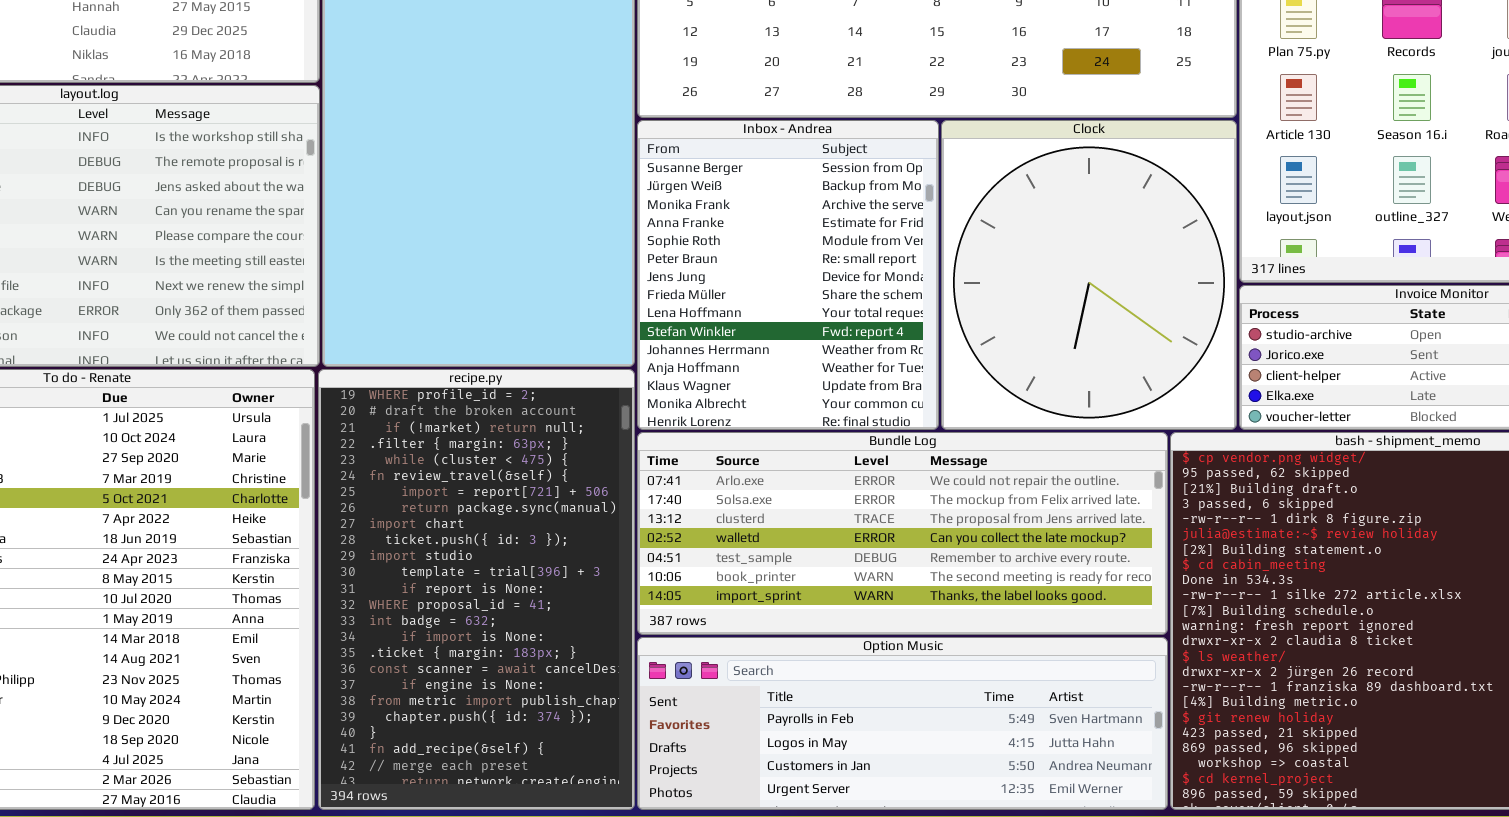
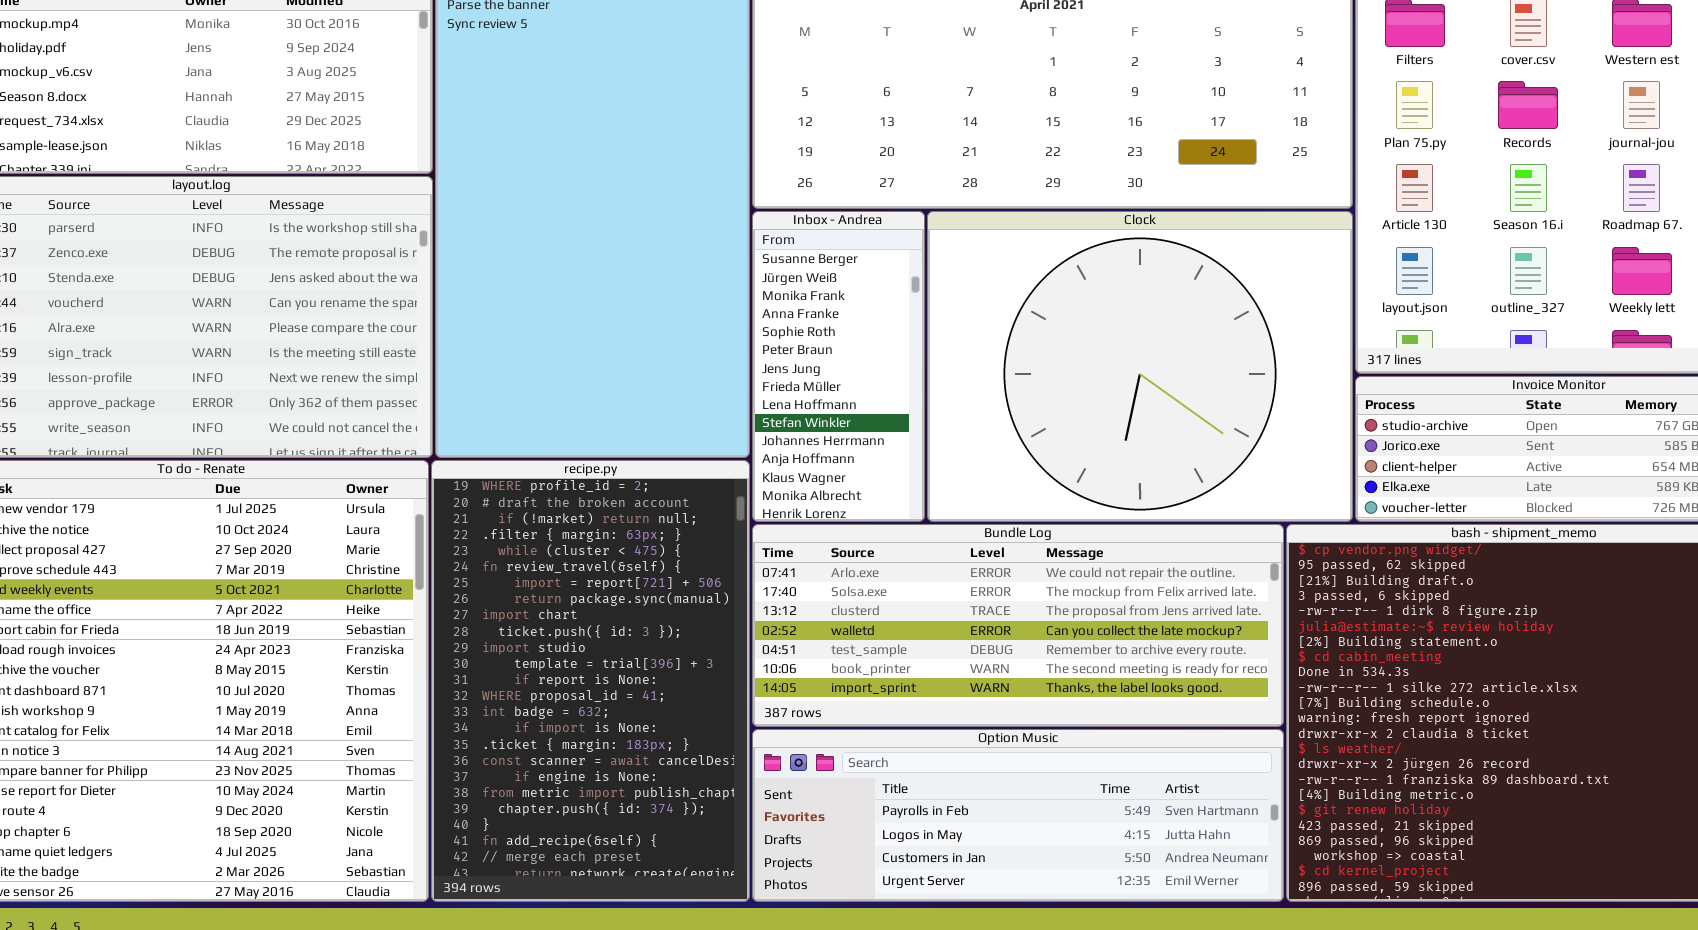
Inbox - Andrea: [637,120,939,430] -> [752,211,925,522], resized
Clock: [941,120,1237,430] -> [927,211,1353,522], resized

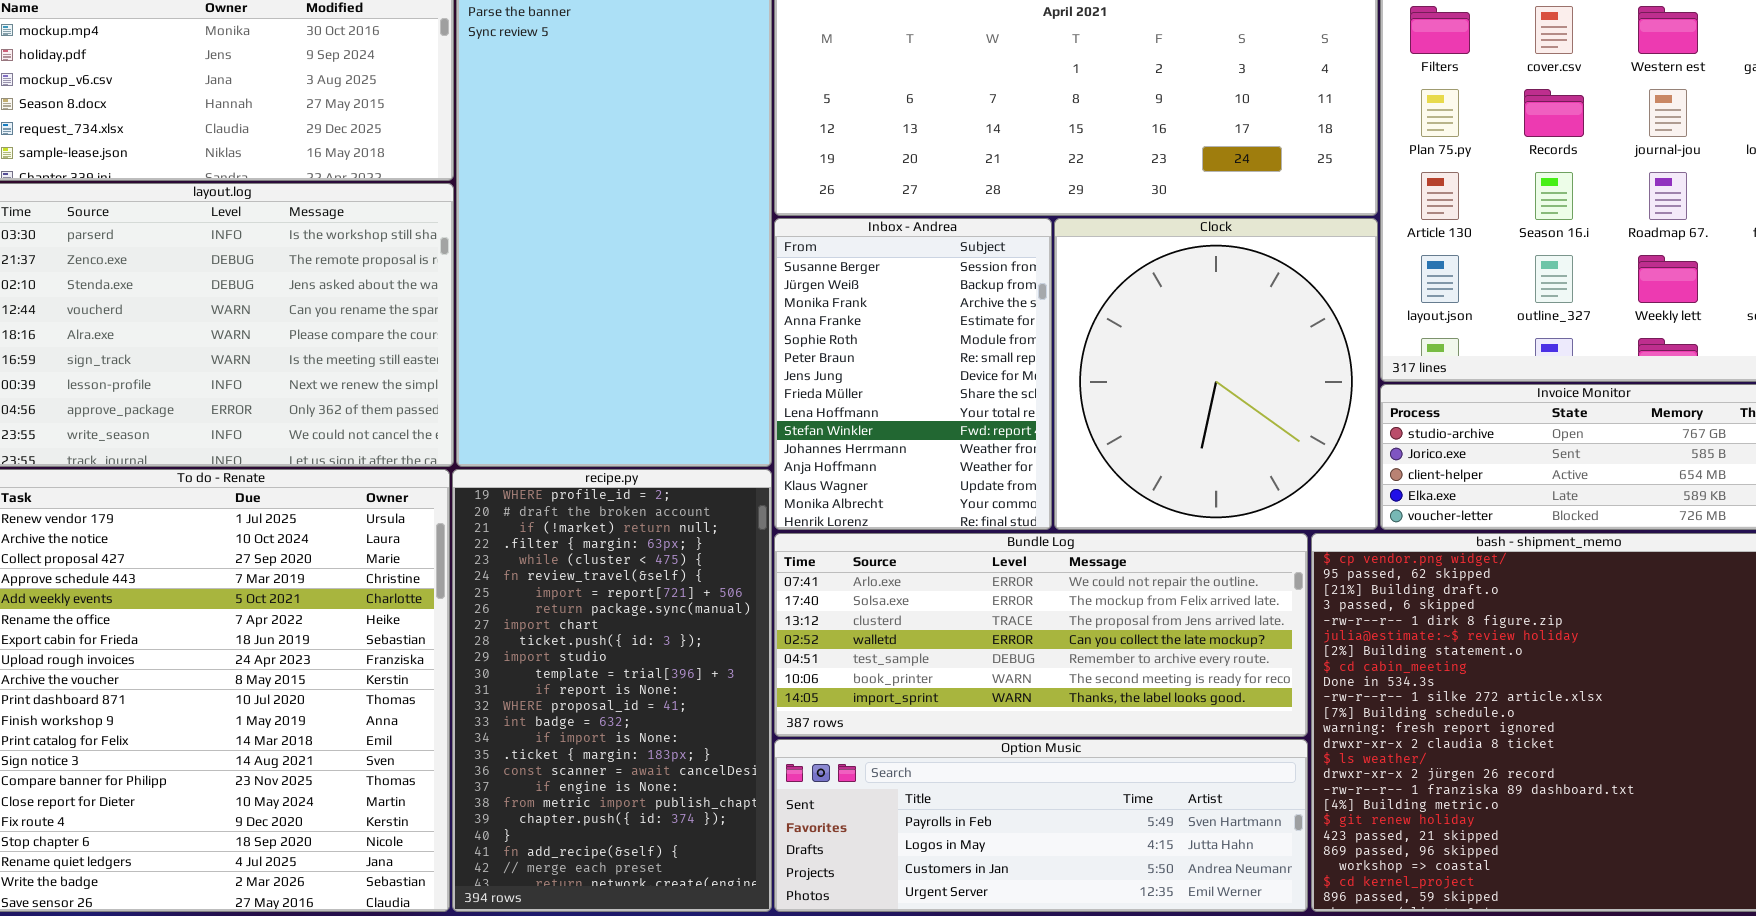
Inbox - Andrea: [752,211,925,522] -> [774,218,1052,530], resized
Clock: [927,211,1353,522] -> [1054,218,1378,530], resized

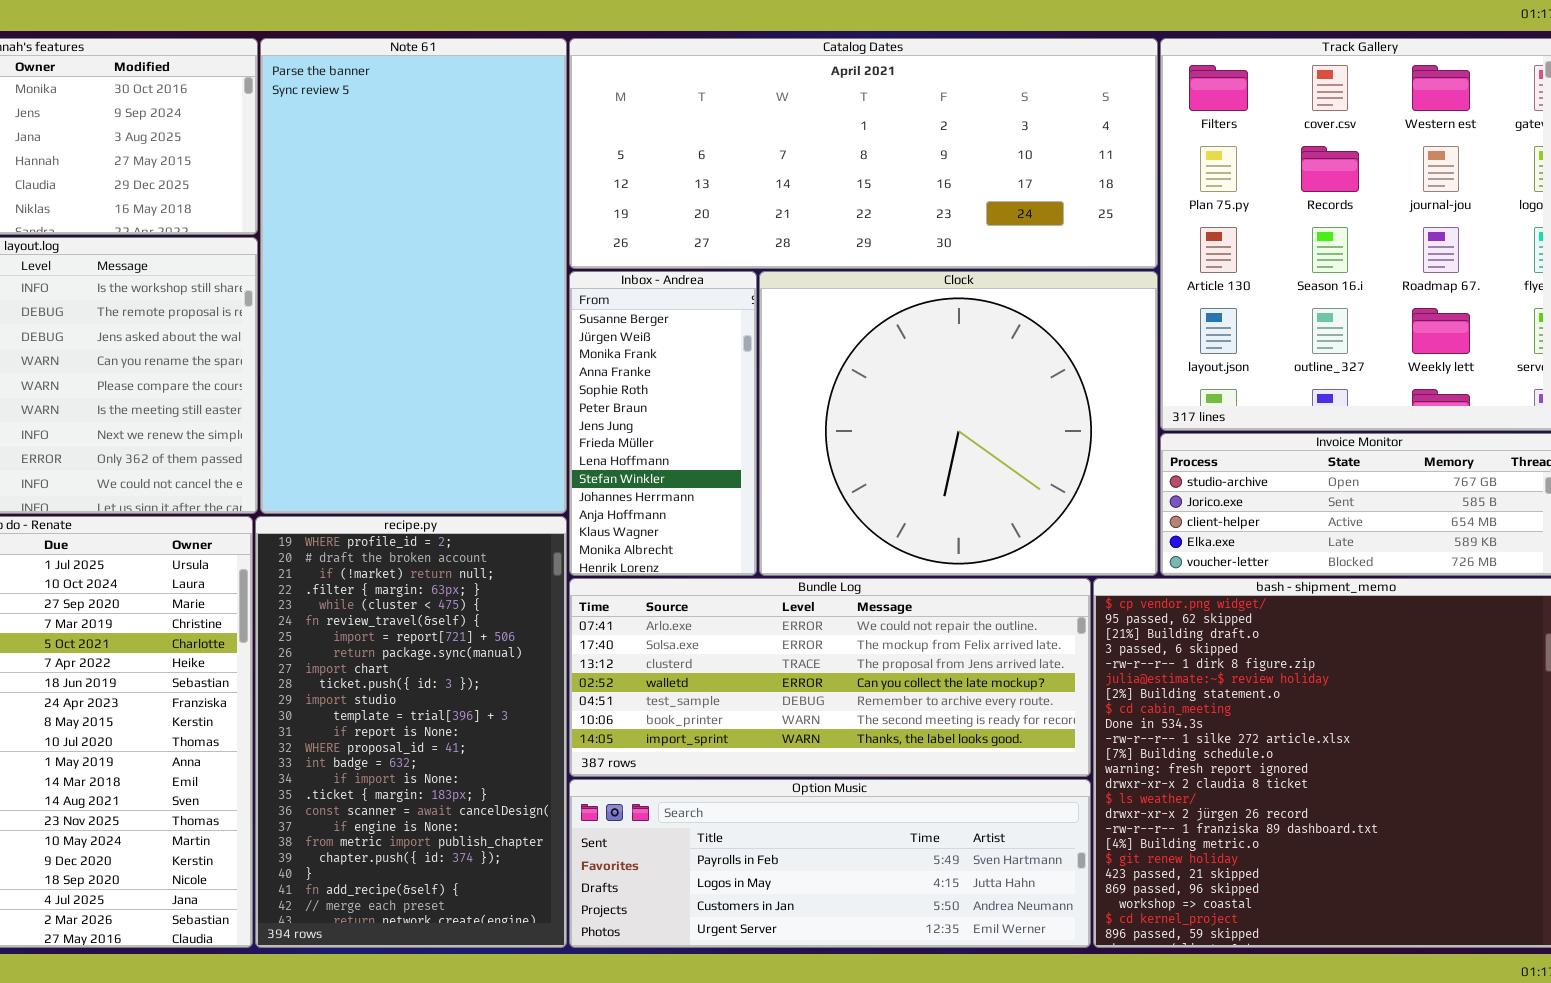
Inbox - Andrea: [774,218,1052,530] -> [569,271,757,576], resized
Clock: [1054,218,1378,530] -> [759,271,1158,576], resized

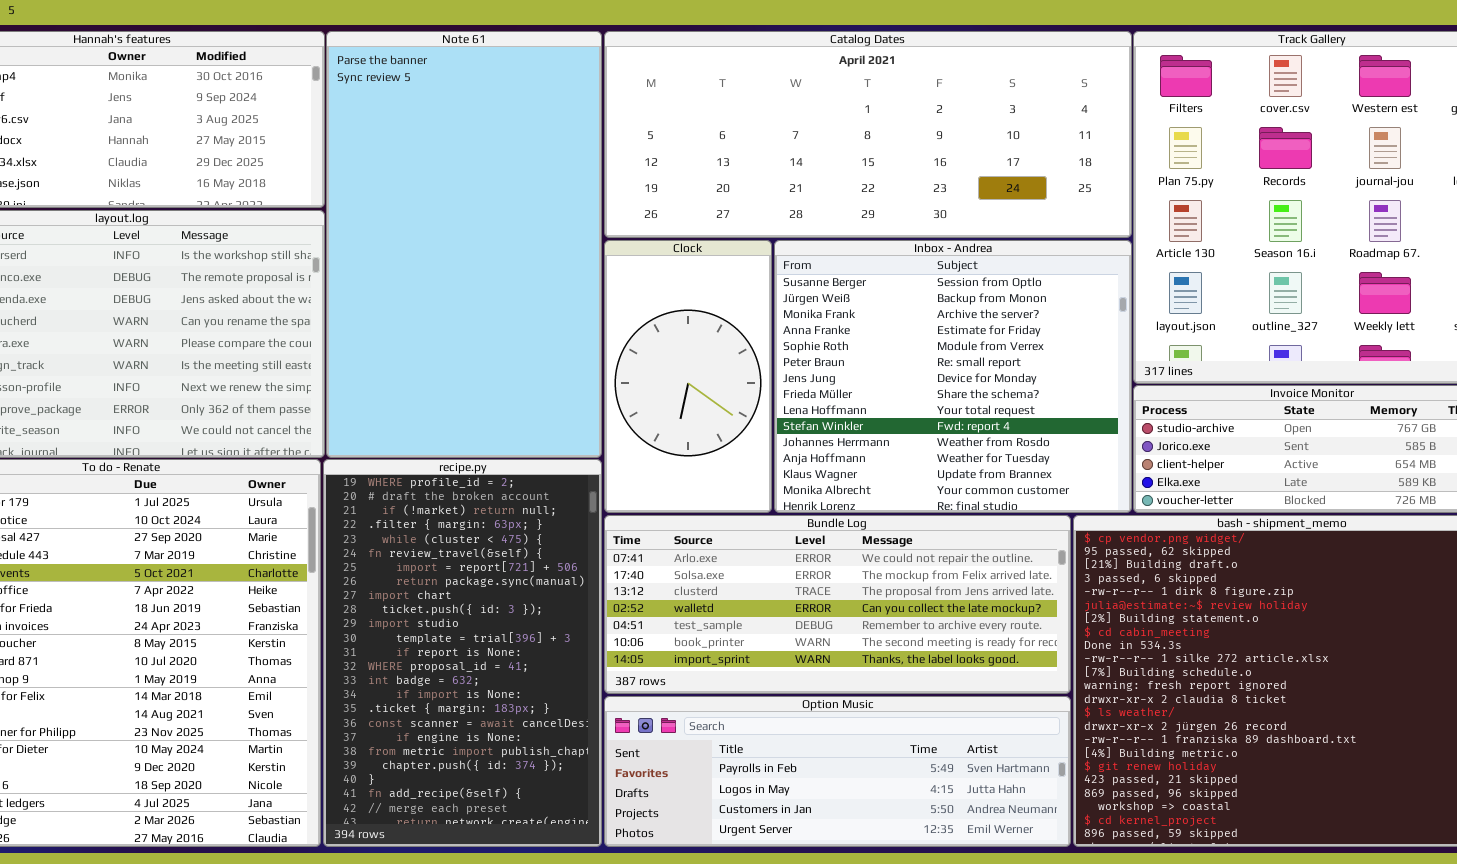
Inbox - Andrea: [569,271,757,576] -> [774,240,1132,513], moved, resized
Clock: [759,271,1158,576] -> [604,240,772,513], moved, resized

